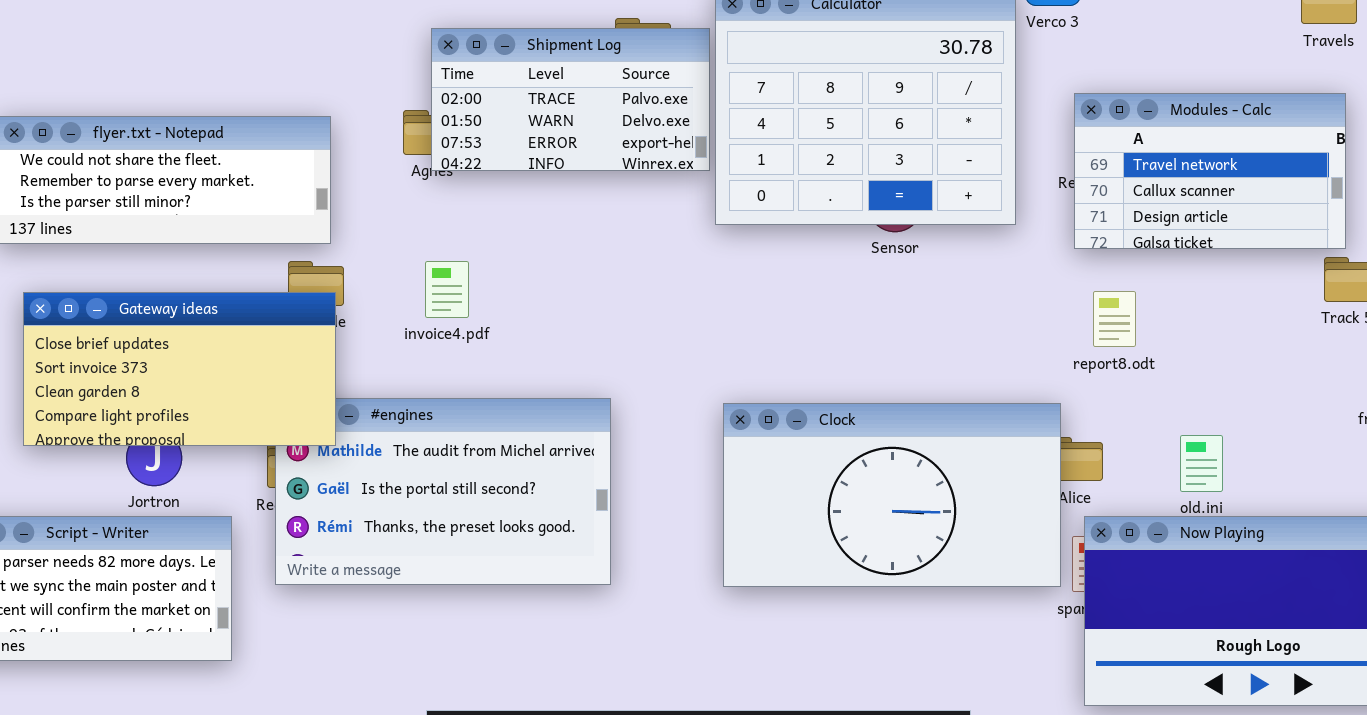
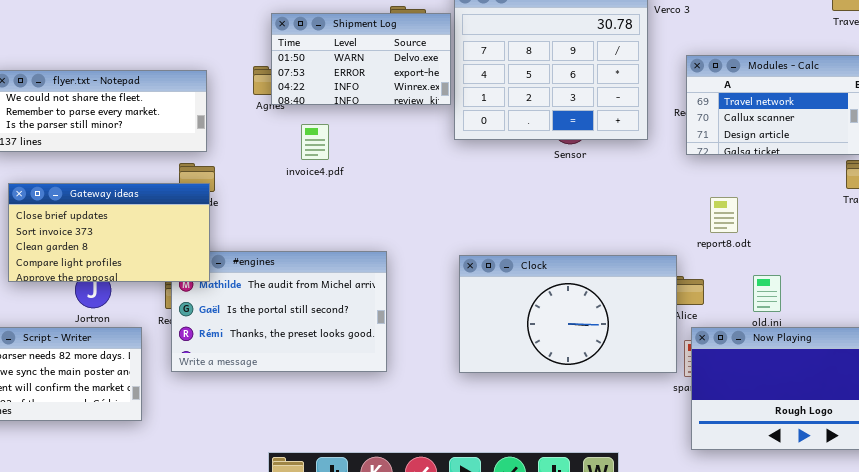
Shipment Log: [431,28,710,171] -> [271,13,451,105], scrolled down 1 row
invoice4.pdf: [425,261,469,318] -> [301,124,329,160], moved
report8.odt: [1093,291,1136,347] -> [710,197,738,233], moved

